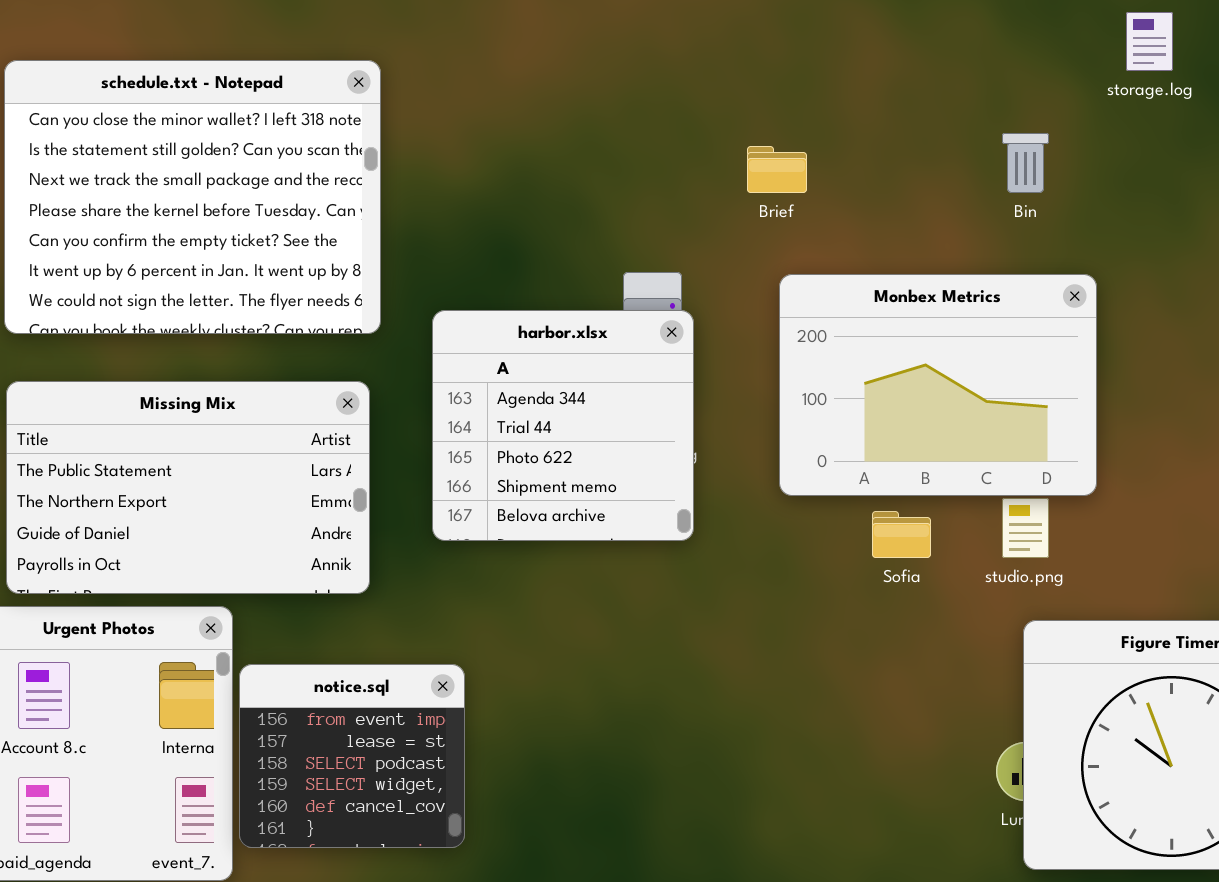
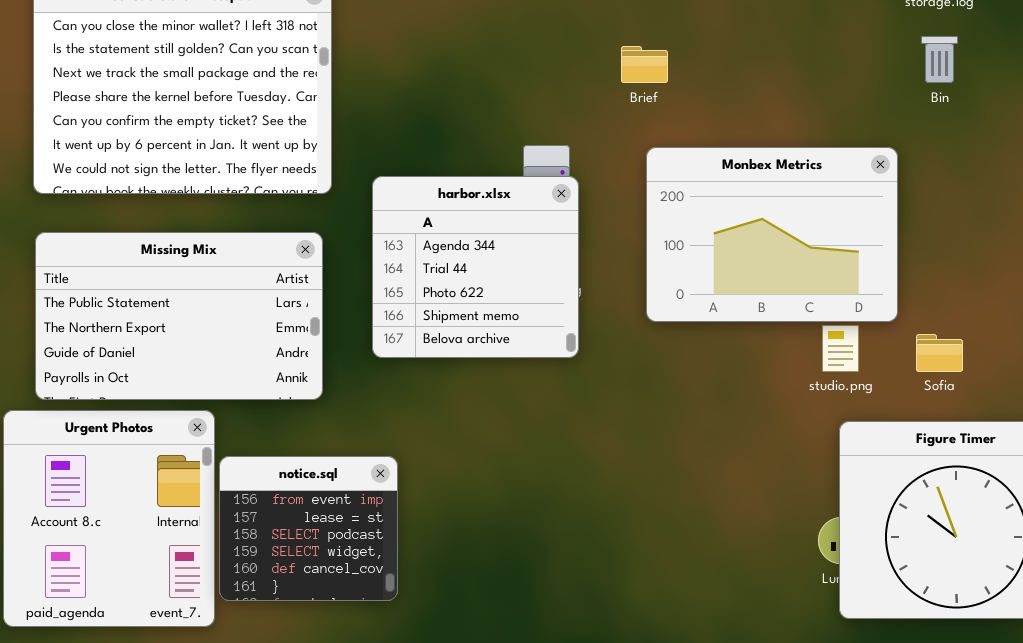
Bin: [1002,133,1049,193] -> [921,36,958,83], moved
Sofia: [872,511,931,558] -> [916,334,963,372], moved

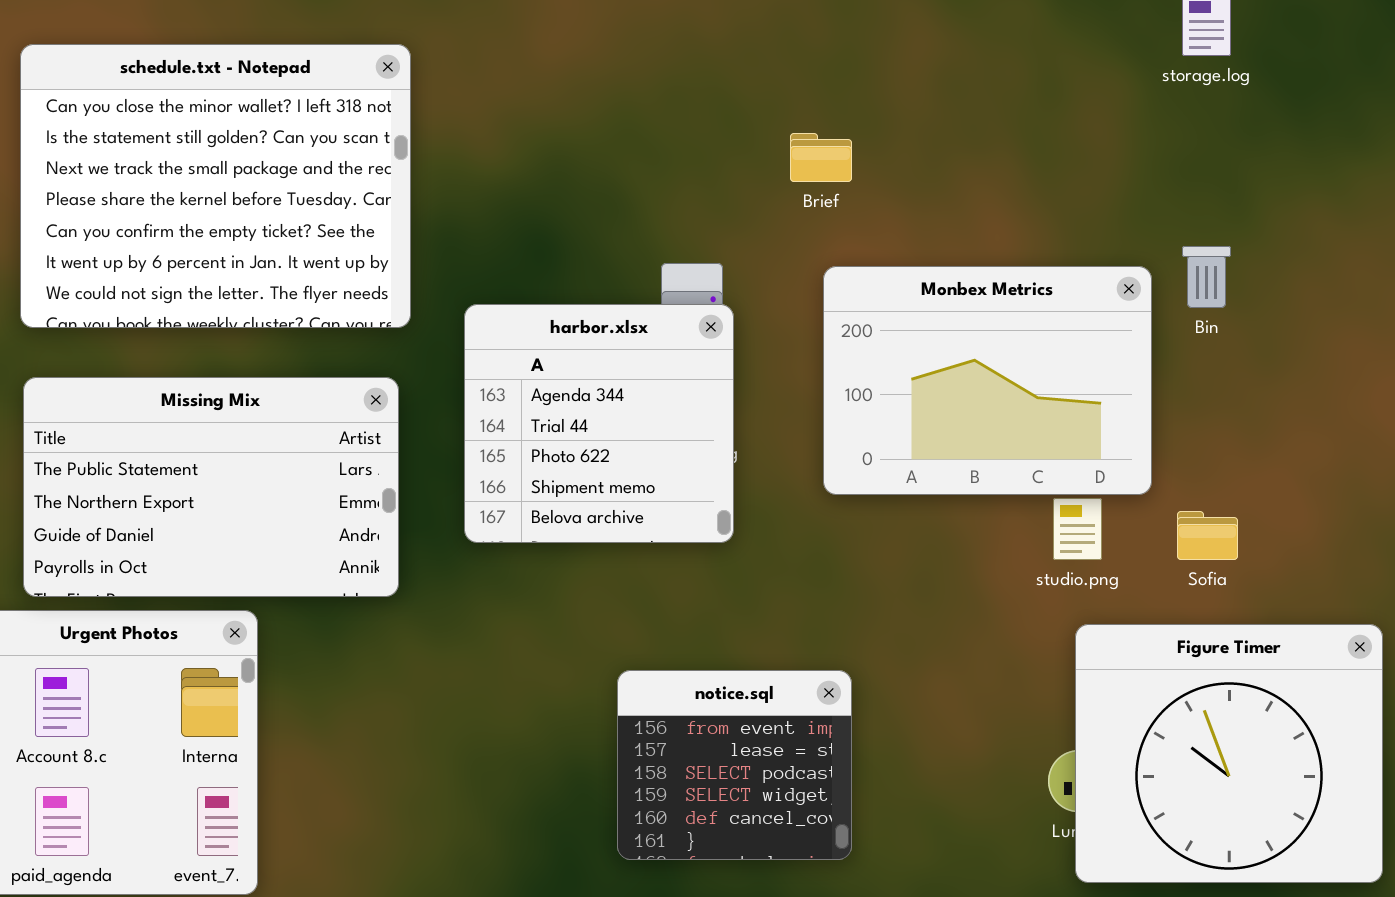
Bin: [921,36,958,83] -> [1182,246,1231,308], moved
notice.sql: [219,456,398,601] -> [617,670,852,860], moved

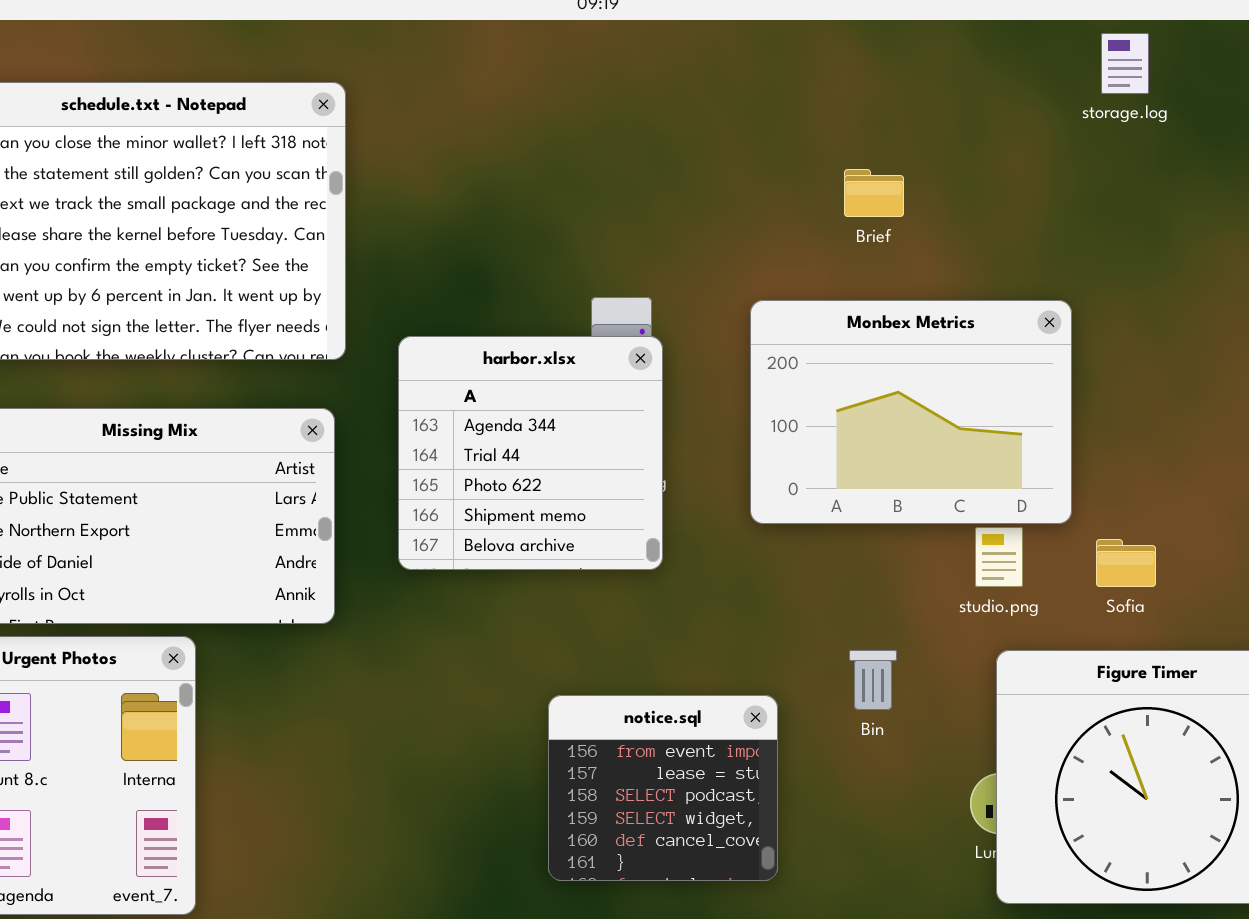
Brief: [790,133,852,182] -> [844,169,904,217], moved
Bin: [1182,246,1231,308] -> [849,650,897,710], moved

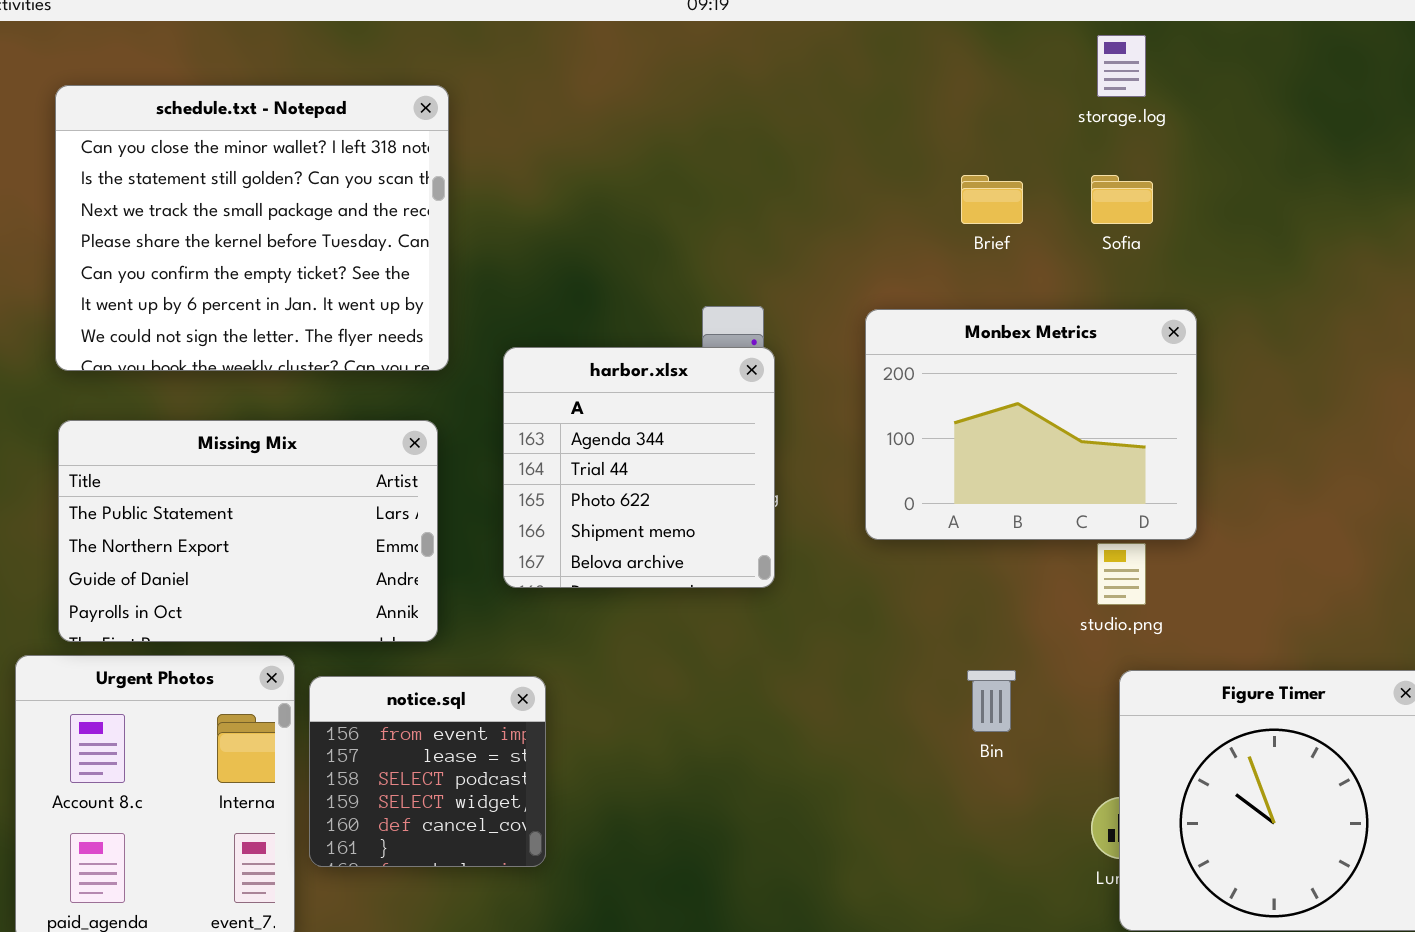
storage.log: [1101,33,1149,94] -> [1097,35,1146,97], moved
Sofia: [1096,539,1156,587] -> [1091,175,1153,224], moved
notice.sql: [548,695,778,881] -> [309,676,546,867], moved

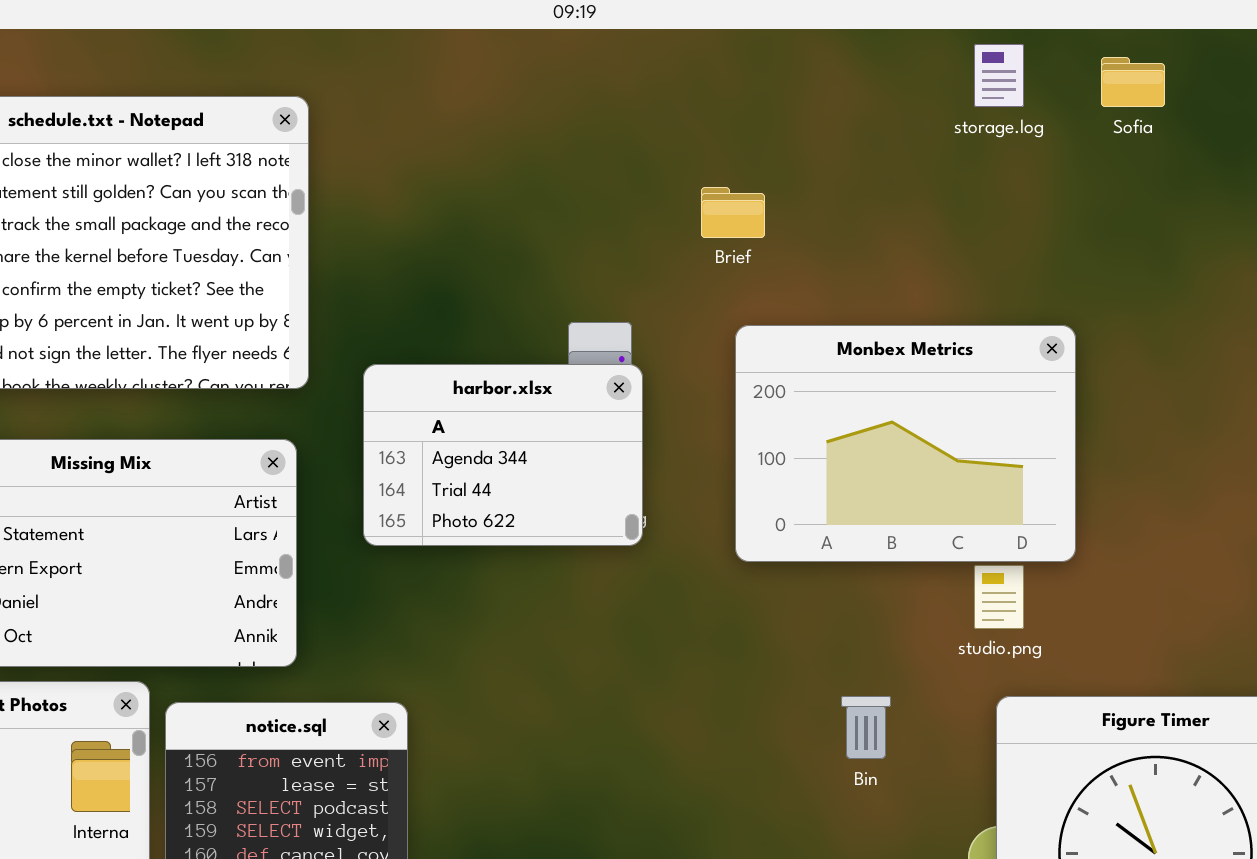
Brief: [961,175,1023,224] -> [701,187,765,238], moved
Sofia: [1091,175,1153,224] -> [1101,57,1165,107], moved
harbor.xlsx: [503,347,775,588] -> [363,364,643,546], resized

